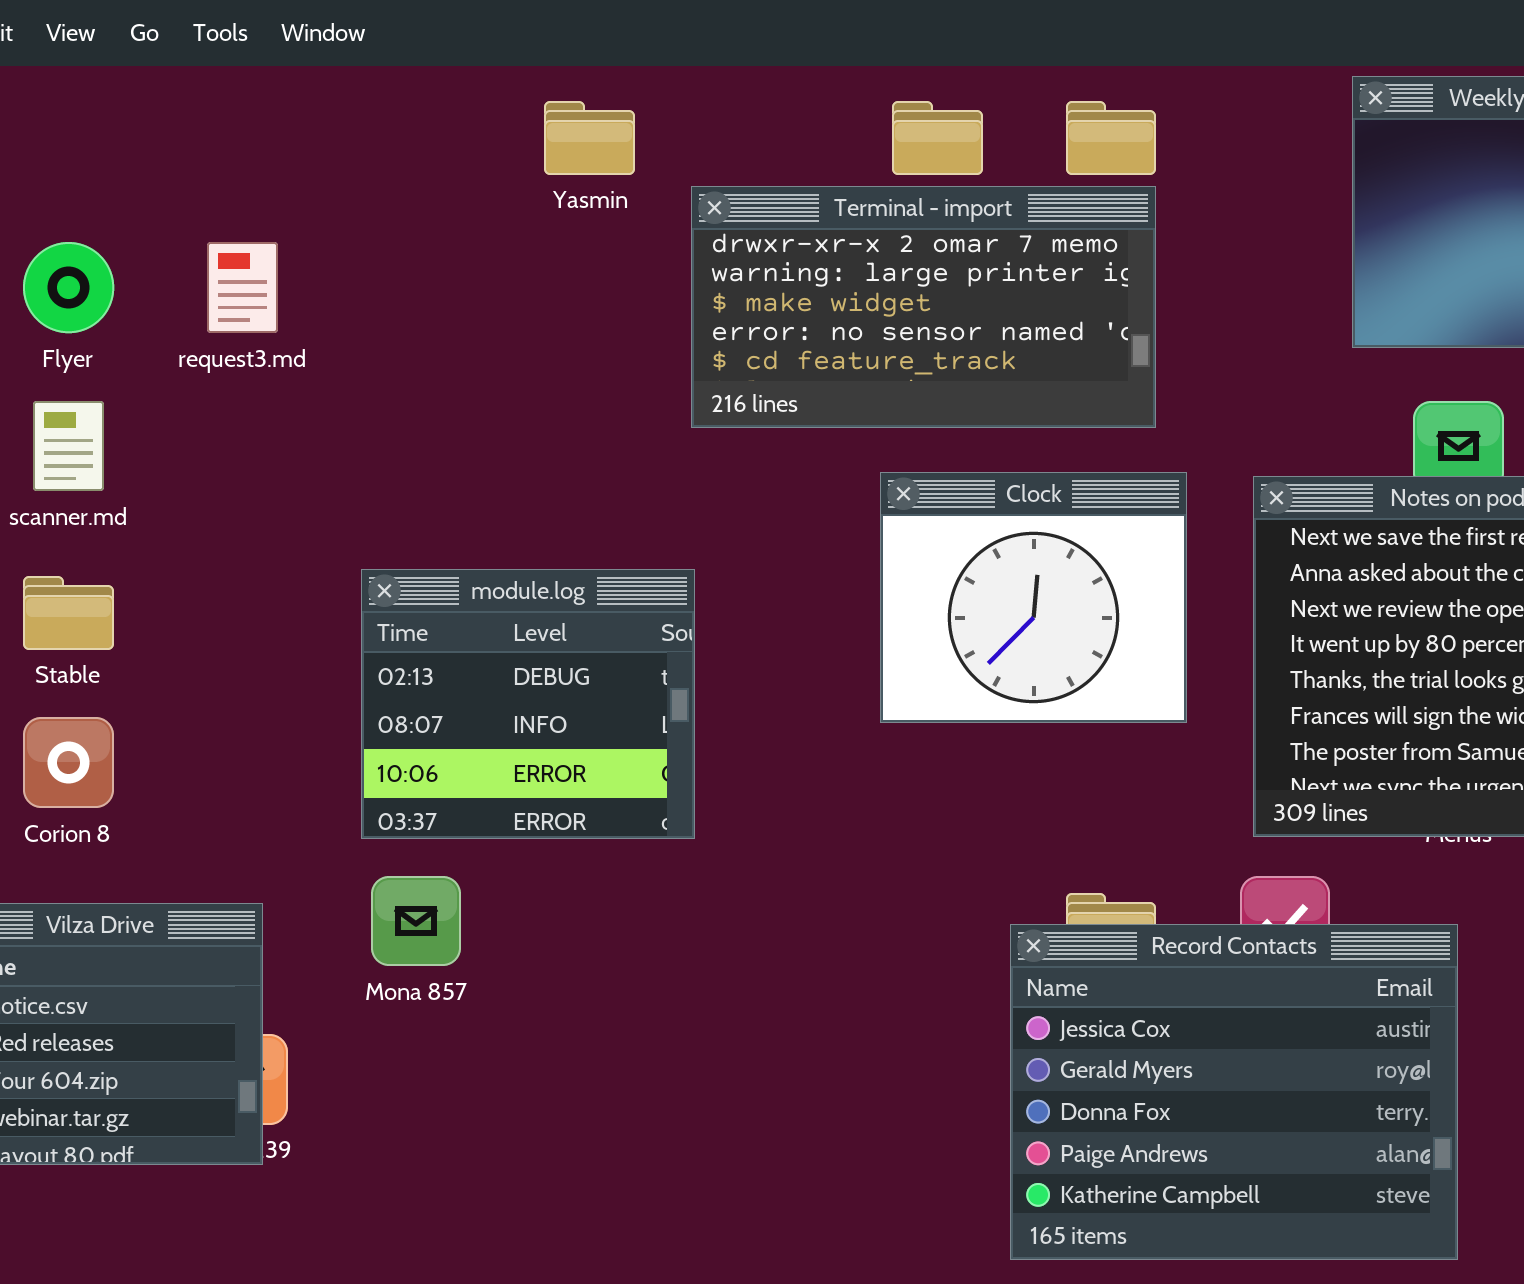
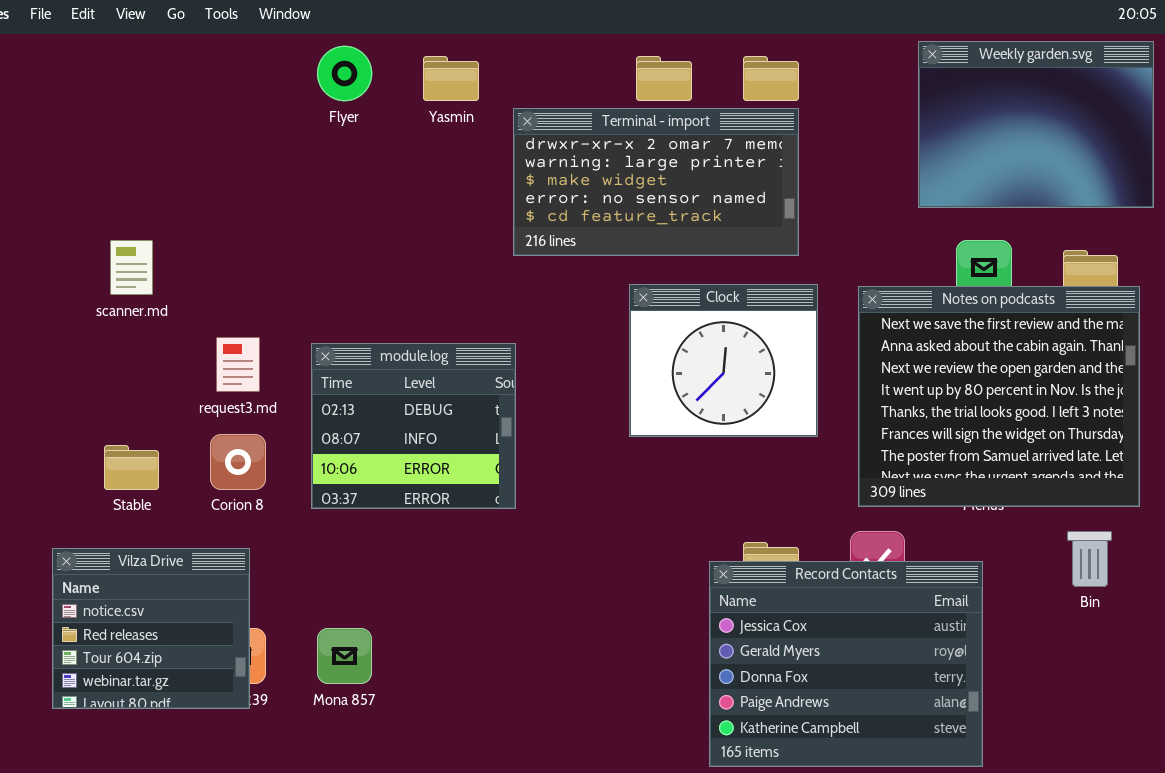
Flyer: [23,242,114,333] -> [317,46,372,101], moved
request3.md: [207,242,278,333] -> [216,337,260,392], moved
Stable: [23,576,114,650] -> [104,445,159,490], moved
Corion 8: [23,717,114,808] -> [210,434,266,490], moved
Mona 857: [371,876,461,966] -> [317,628,372,684], moved

